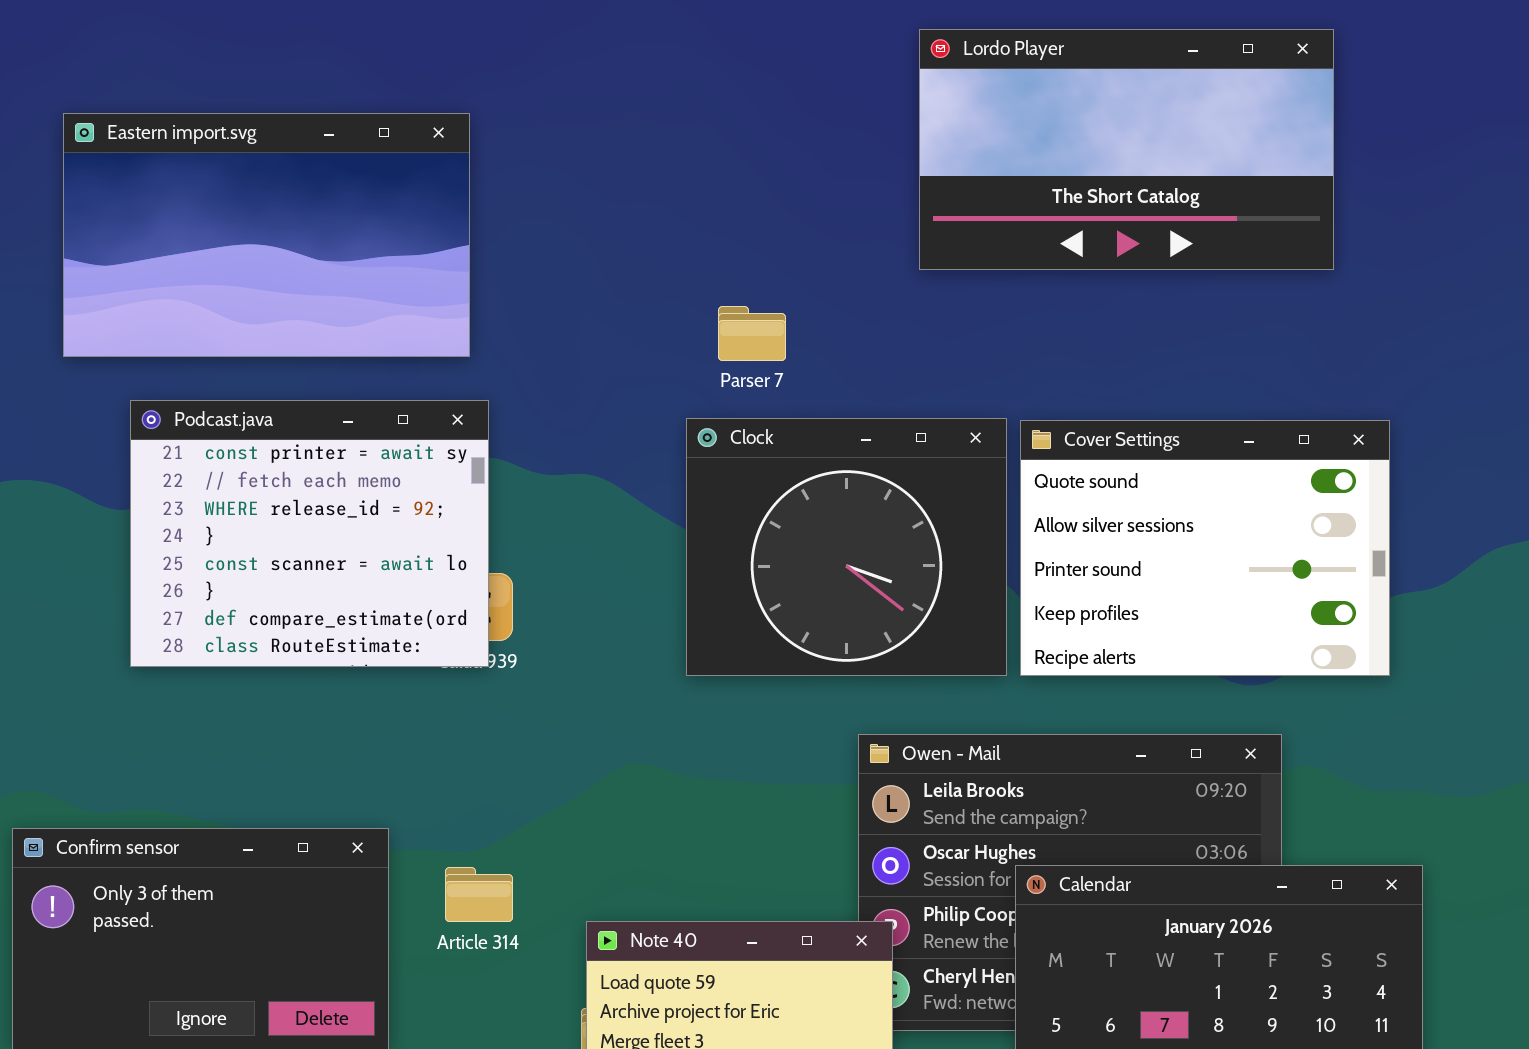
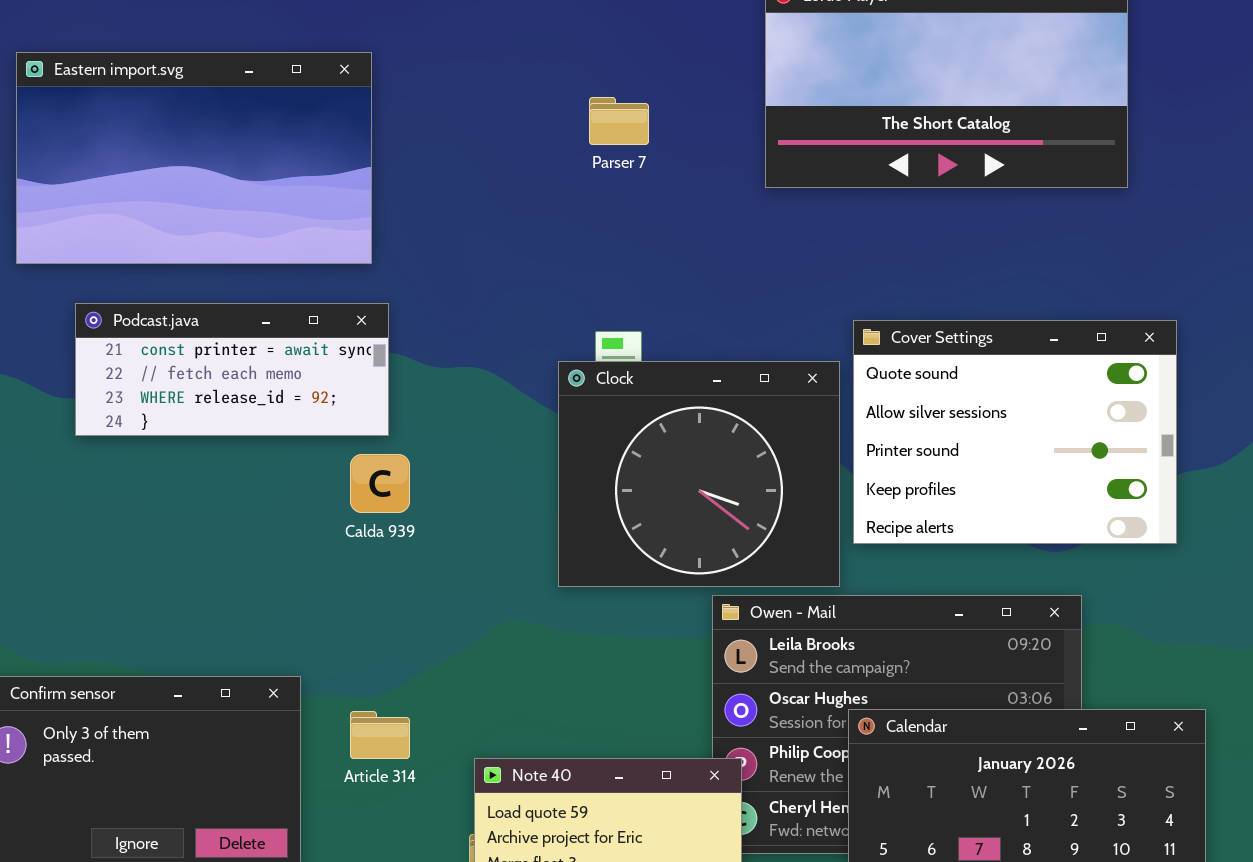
Parser 7: [718,306,786,361] -> [589,97,649,145], moved
Podcast.java: [130,400,489,667] -> [75,303,389,436], resized
Clock: [686,418,1007,676] -> [558,361,840,587], moved

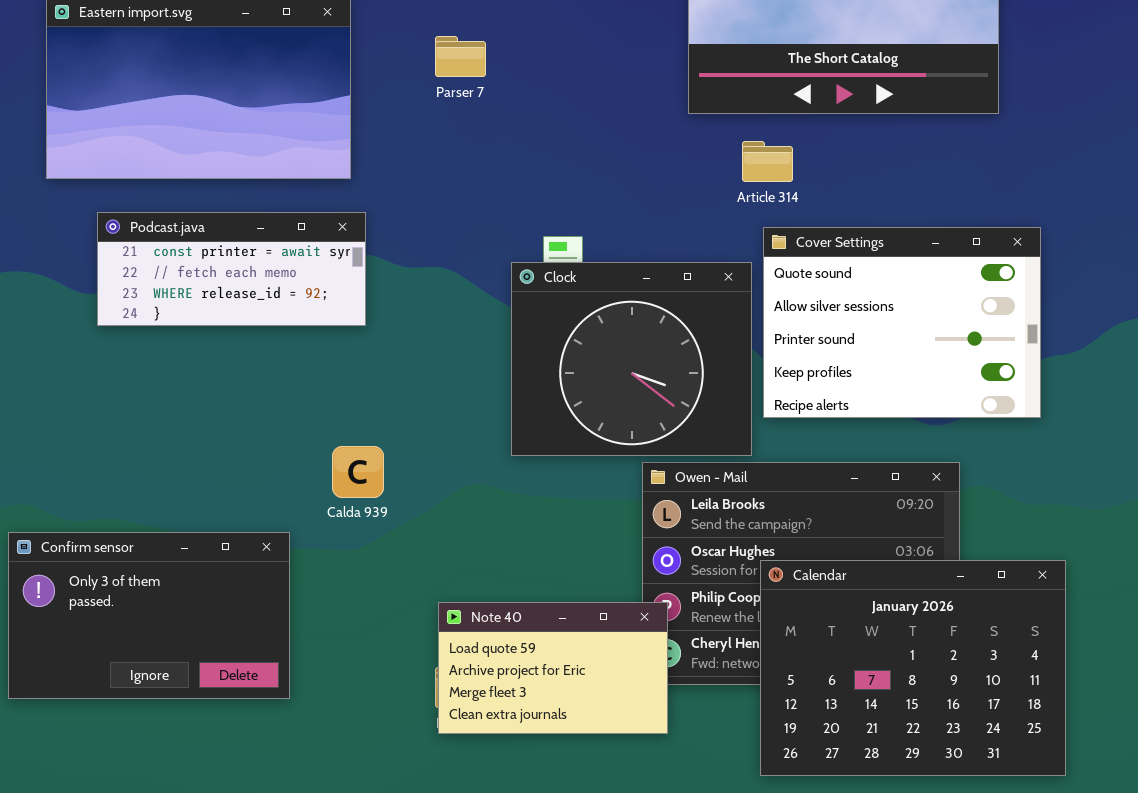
Parser 7: [589,97,649,145] -> [435,36,486,77], moved
Calda 939: [350,454,410,513] -> [332,446,384,498], moved
Article 314: [350,711,410,759] -> [742,141,793,182], moved

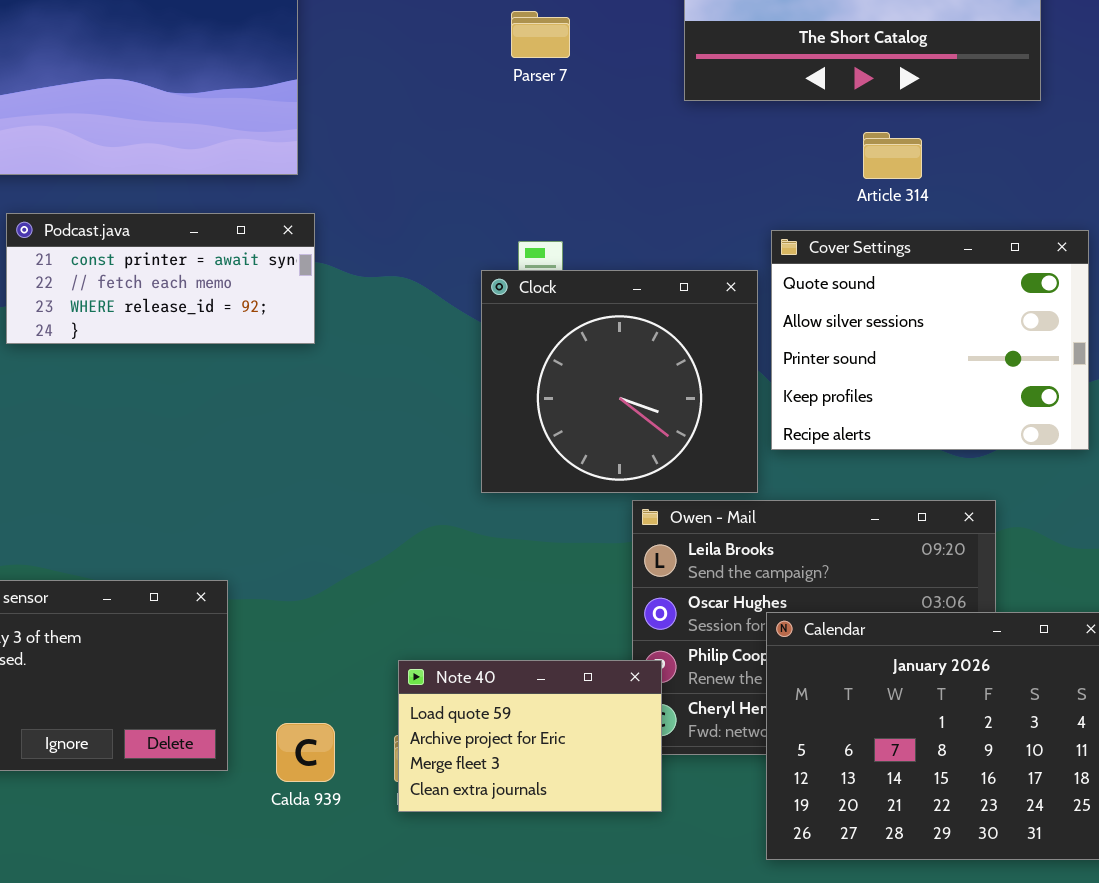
Parser 7: [435,36,486,77] -> [511,11,570,58], moved
Article 314: [742,141,793,182] -> [863,132,922,179], moved
Calda 939: [332,446,384,498] -> [276,723,335,782], moved

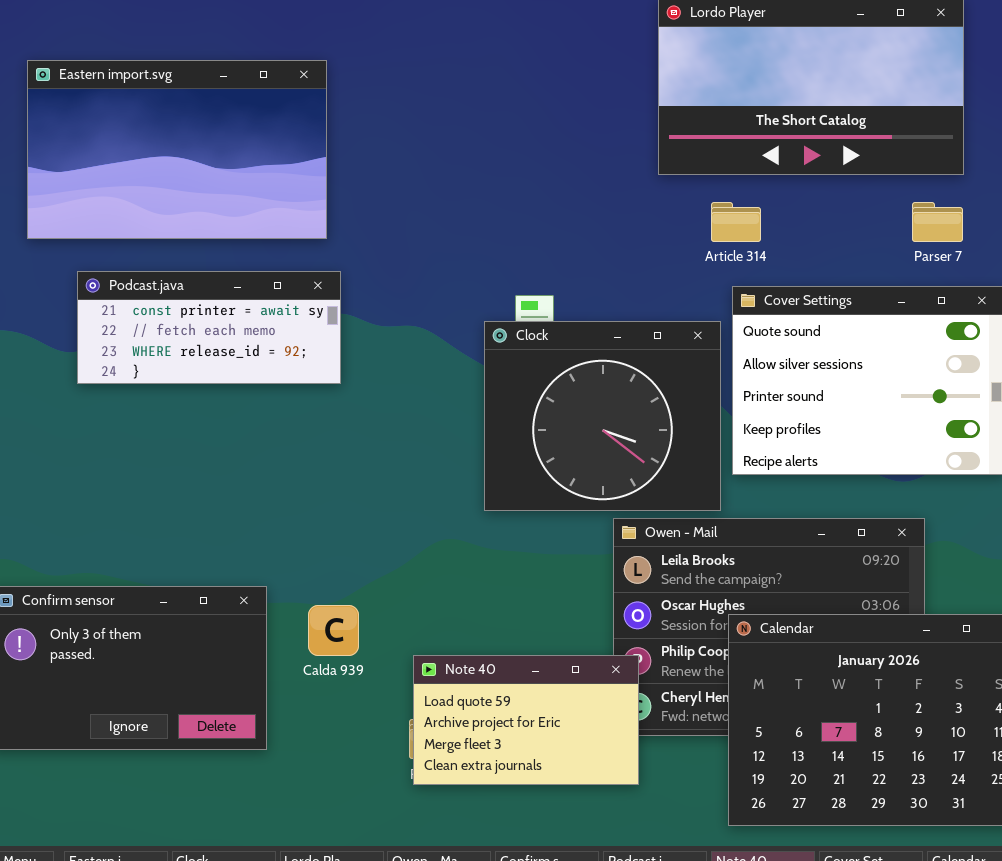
Parser 7: [511,11,570,58] -> [912,202,963,242], moved
Article 314: [863,132,922,179] -> [711,202,761,242], moved
Calda 939: [276,723,335,782] -> [308,605,359,656], moved

